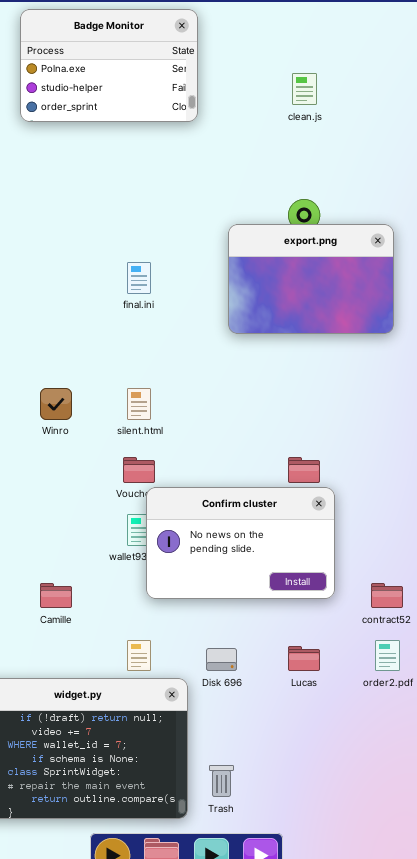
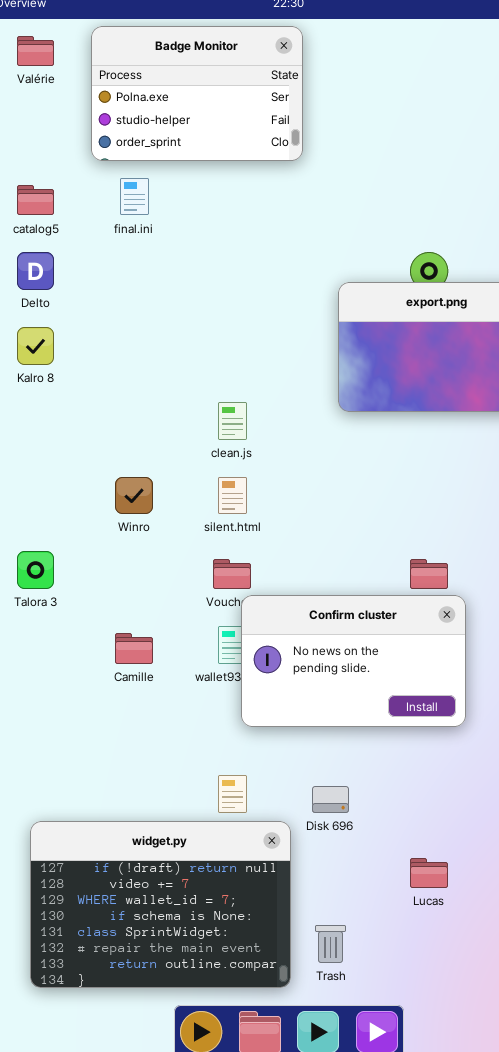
clean.js: [292,73,317,105] -> [218,402,247,440], moved
final.ini: [127,262,151,294] -> [120,178,149,215], moved
Camille: [40,583,72,608] -> [115,633,153,664], moved
Lucas: [288,646,320,671] -> [410,858,448,888], moved

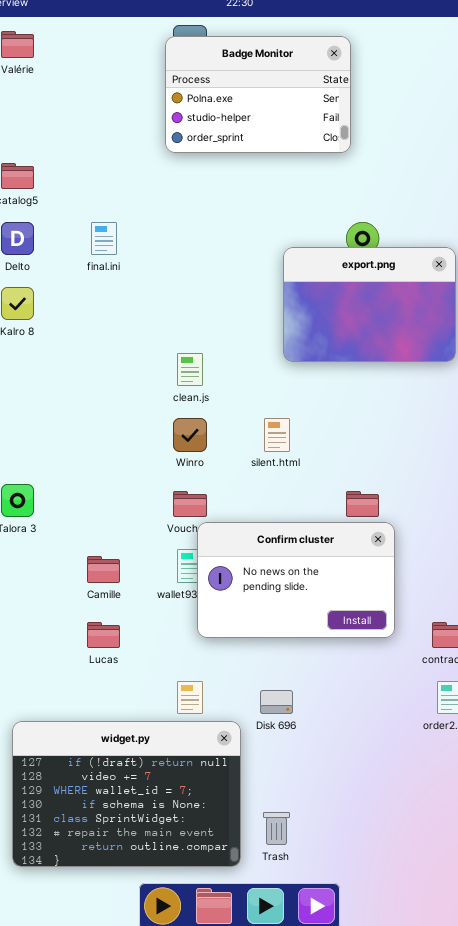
Badge Monitor: [91,26,303,161] -> [165,36,351,153], moved
final.ini: [120,178,149,215] -> [91,222,117,255], moved
Winro: [115,477,153,514] -> [173,418,207,452], moved
silent.html: [218,477,247,514] -> [264,418,290,452], moved
Lucas: [410,858,448,888] -> [87,622,120,648], moved

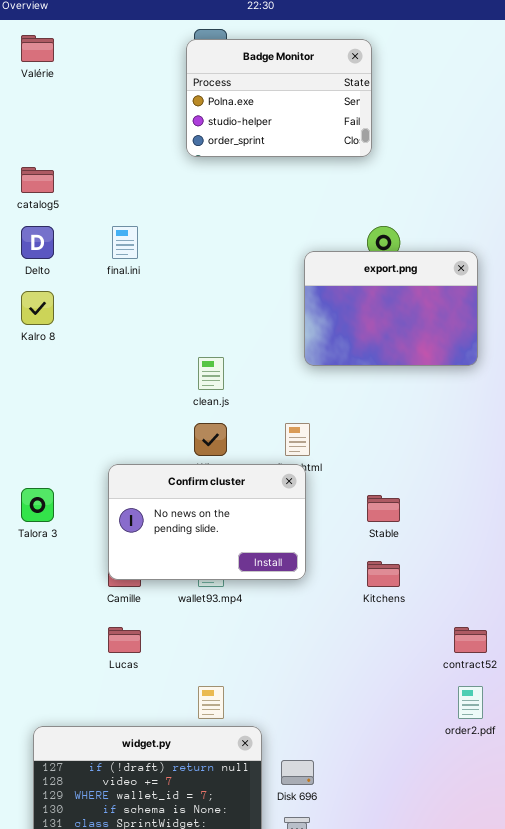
Confirm cluster: [197,522,395,638] -> [108,464,306,580], moved
Disk 696: [260,690,293,714] -> [281,760,314,785], moved

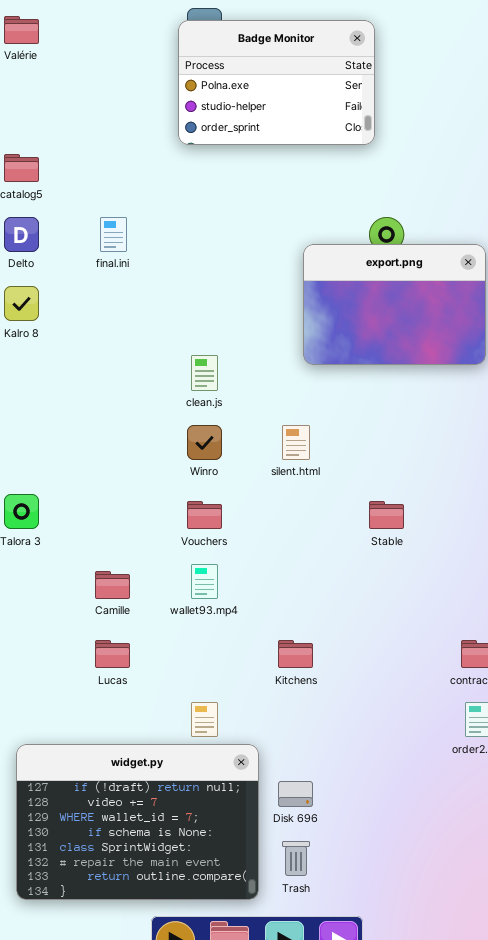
Confirm cluster: [108,464,306,580] -> none, closed
Kitchens: [367,561,400,587] -> [278,640,313,668], moved

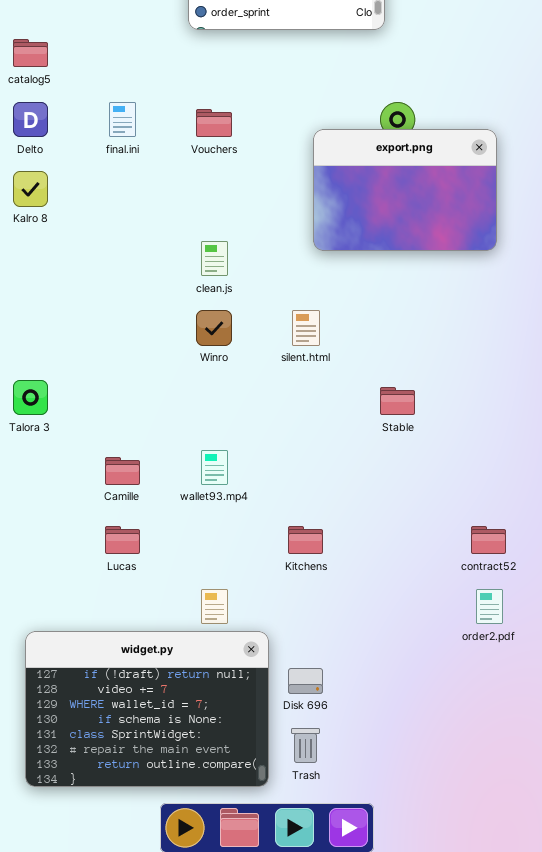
Vouchers: [187,501,222,529] -> [196,109,232,137], moved

